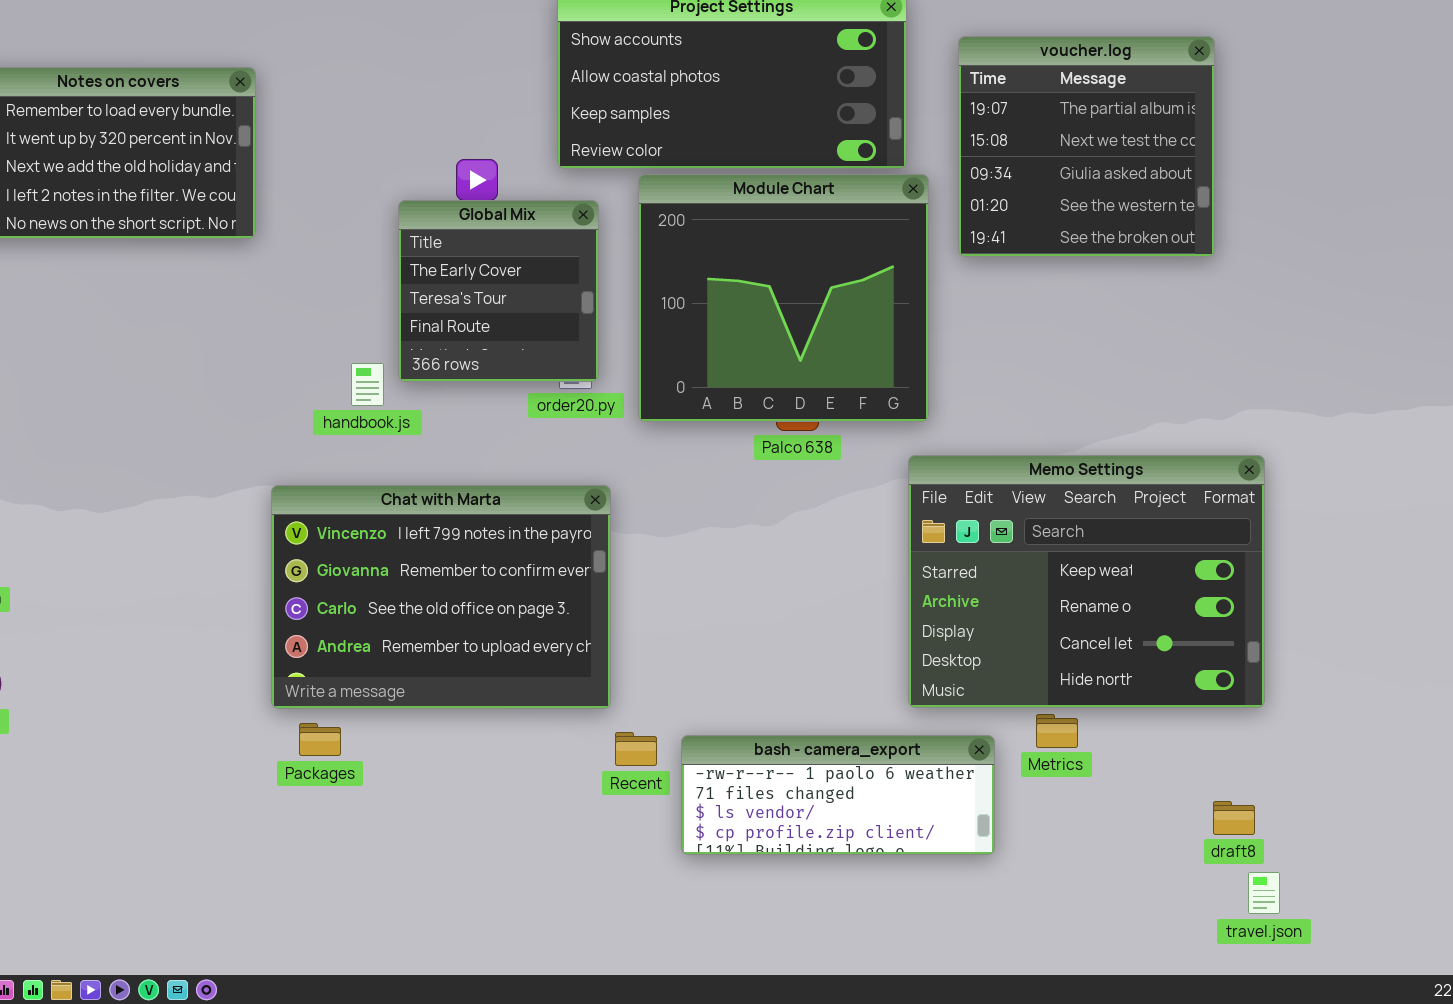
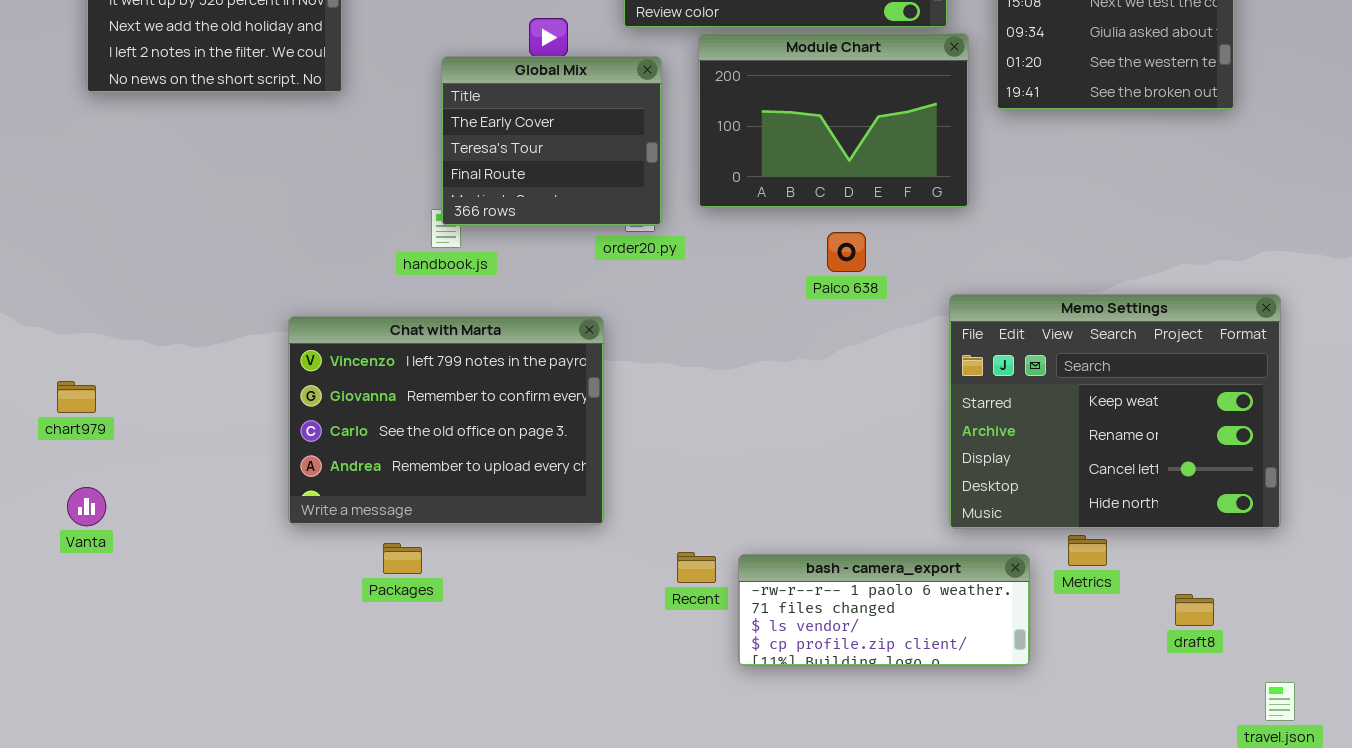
Module Chart: [638,174,929,422] -> [698,33,969,208], resized
Global Mix: [398,200,599,382] -> [441,56,662,226], resized
Chat with Marta: [271,485,611,709] -> [288,316,604,525], moved
draft8: [1213,801,1255,835] -> [1175,594,1214,626], moved

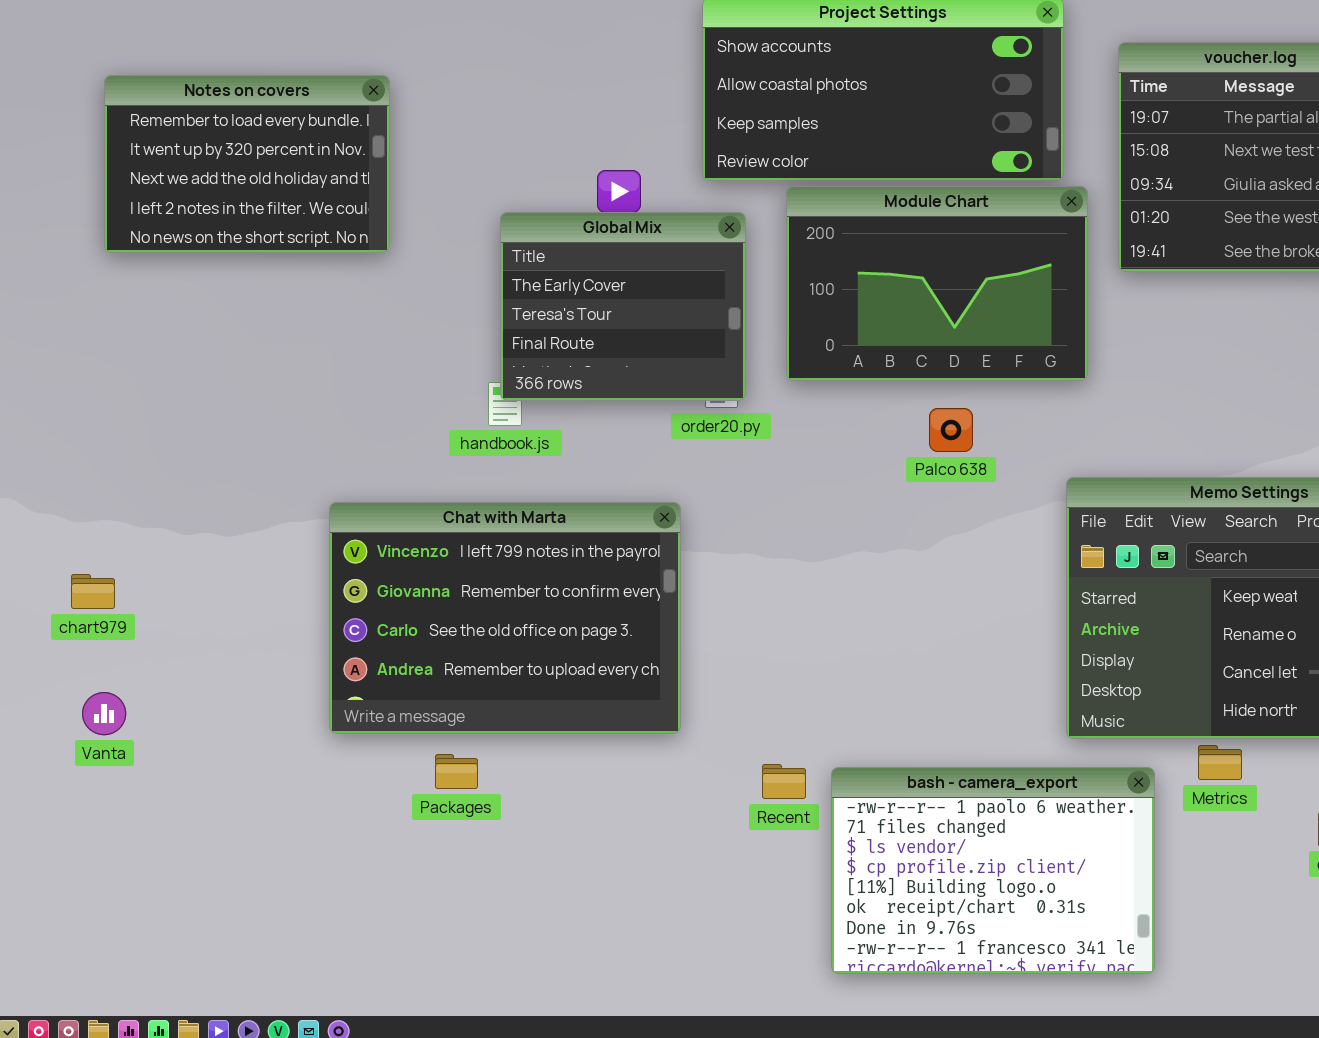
bash - camera_export: [738,554,1030,666] -> [831,767,1155,974], resized

